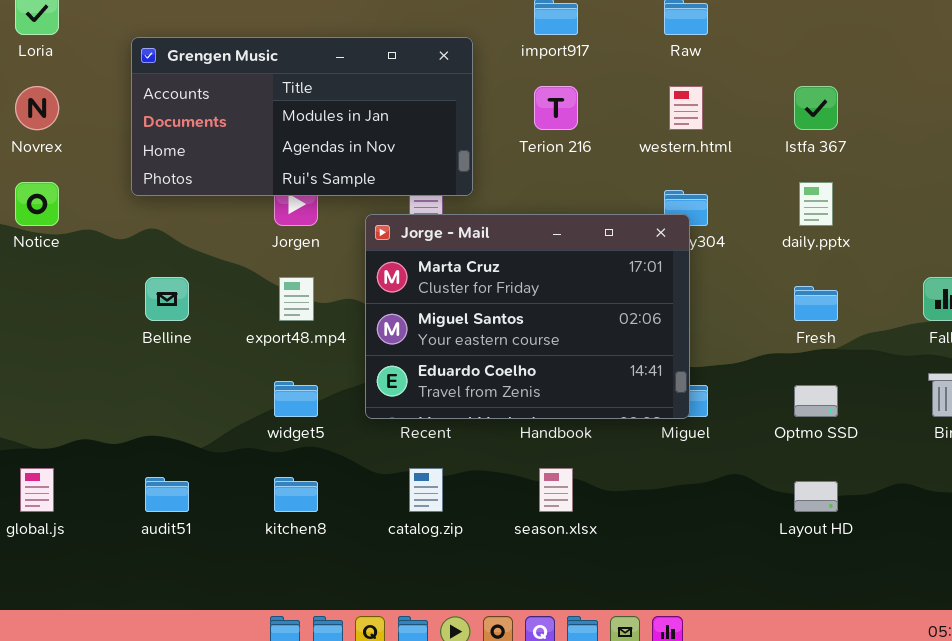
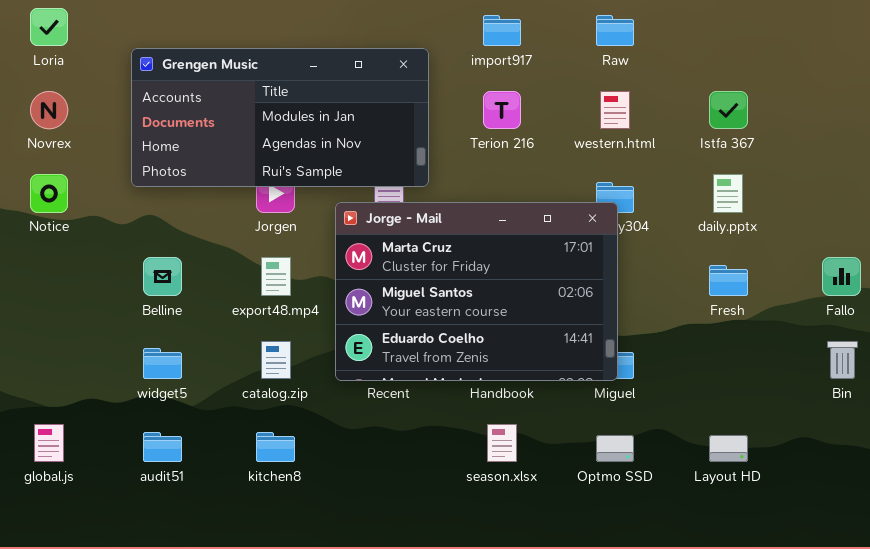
widget5: [274,381,318,417] -> [143,348,182,379], moved
Optmo SSD: [794,385,838,417] -> [596,435,634,462], moved
catalog.zip: [409,468,443,512] -> [261,341,291,379], moved

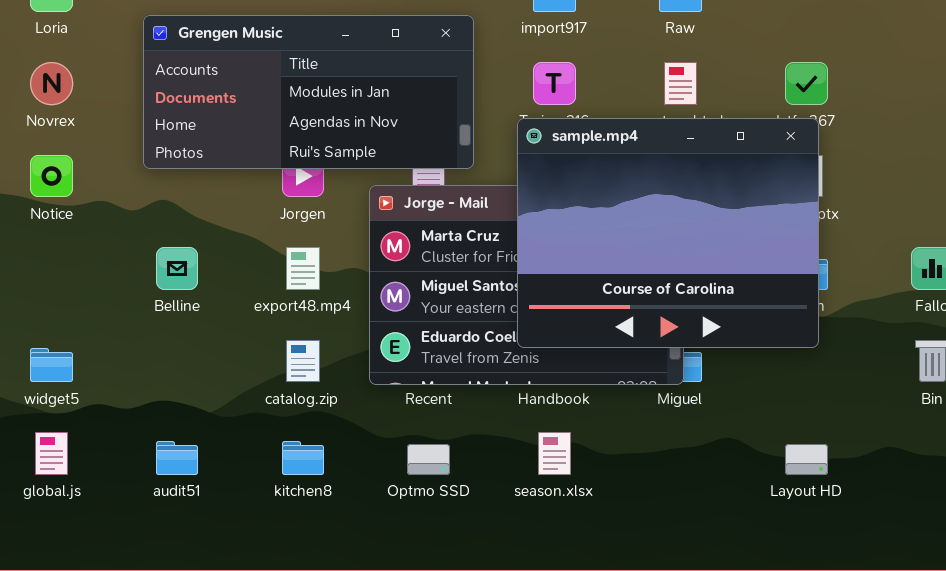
sample.mp4: none -> [517,118,819,348], opened
widget5: [143,348,182,379] -> [30,348,73,382], moved
Optmo SSD: [596,435,634,462] -> [407,444,450,475], moved

